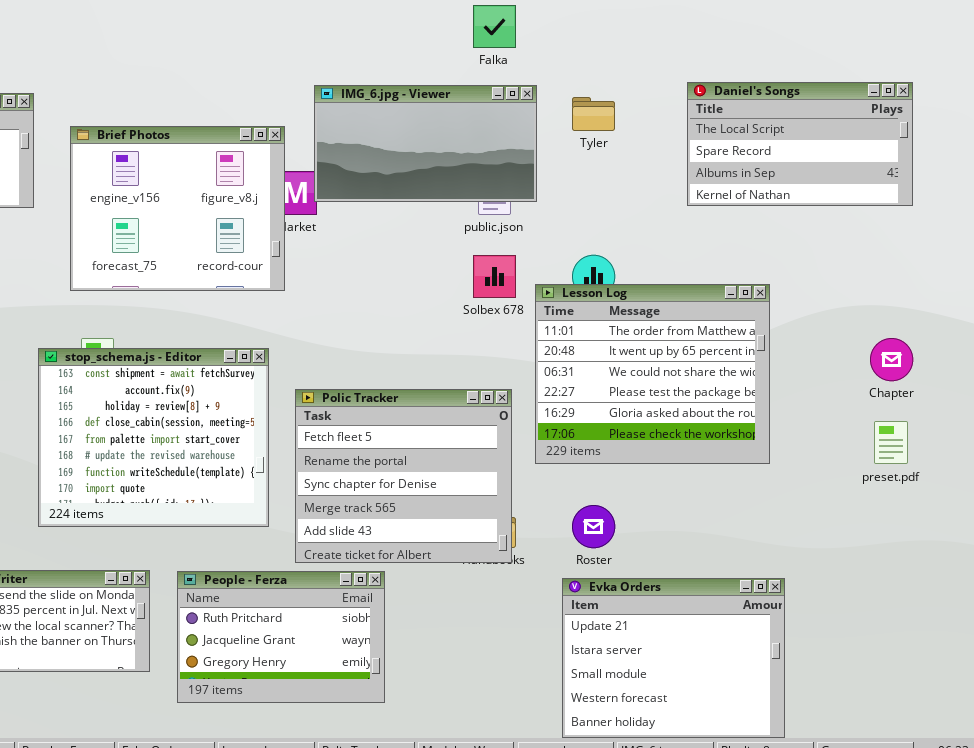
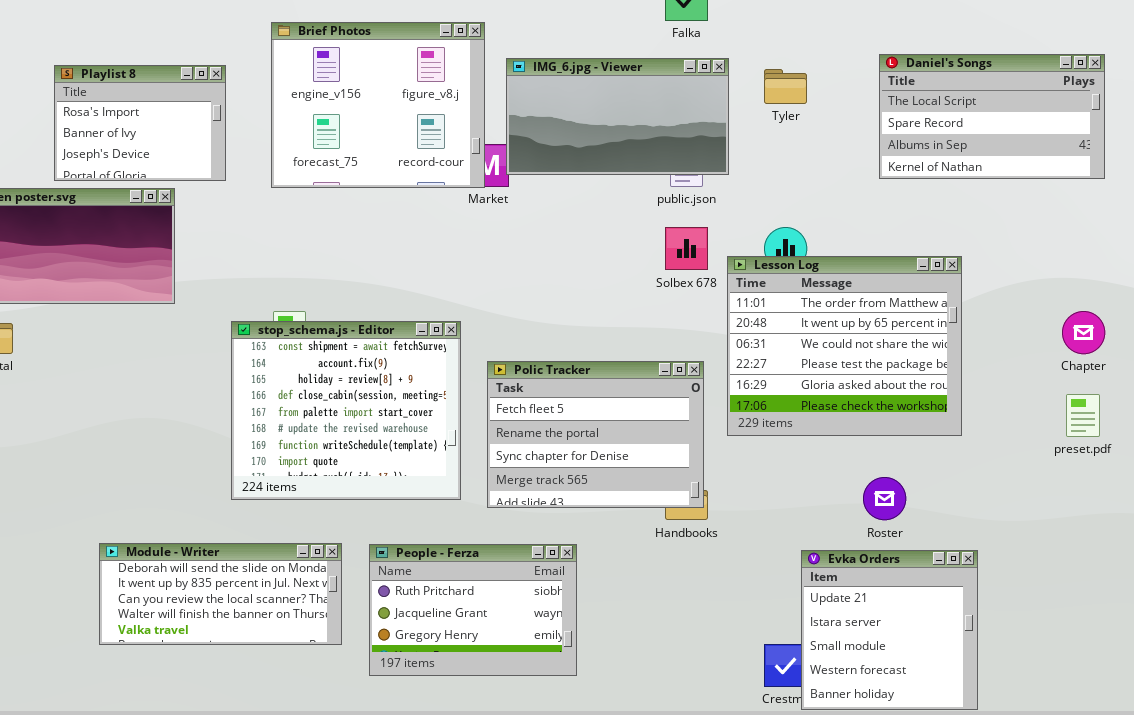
Brief Photos: [70,126,285,291] -> [271,22,485,188], moved
Polic Tracker: [295,389,512,563] -> [487,361,704,508], resized
Roster: [572,505,615,548] -> [863,477,906,520], moved
Evka Orders: [562,578,785,738] -> [801,550,978,710], resized

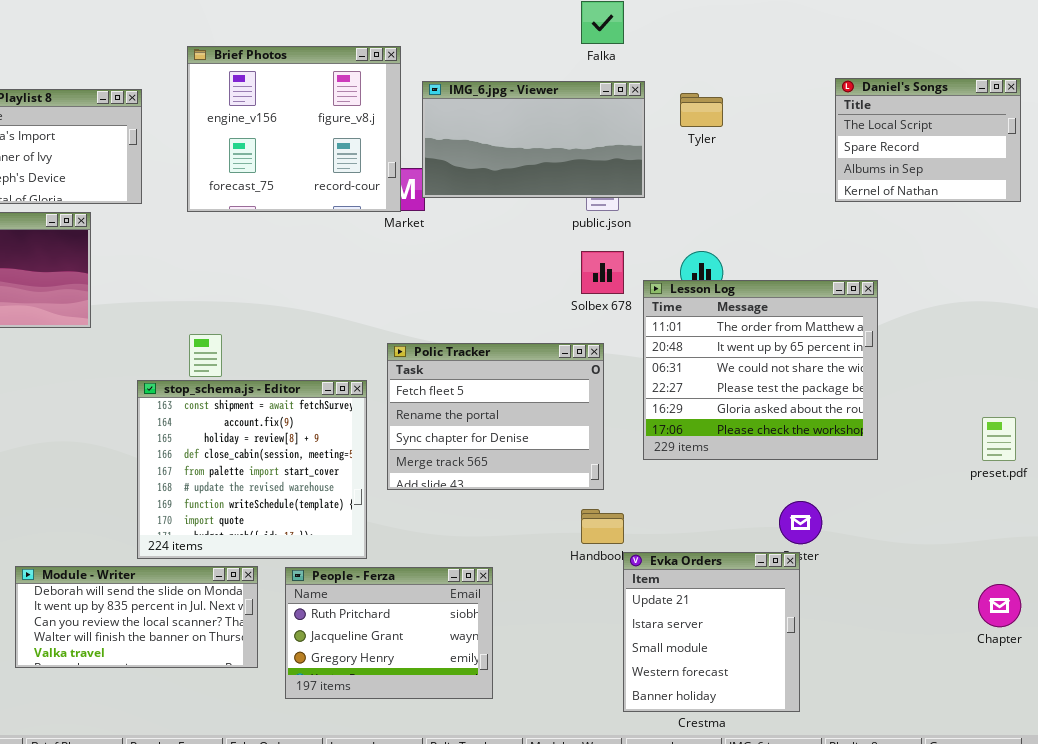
Daniel's Songs: [879,54,1105,179] -> [835,78,1021,202], resized
Chapter: [1062,311,1105,354] -> [978,584,1021,627], moved
stop_schema.js - Editor: [231,321,461,500] -> [137,380,367,559], moved
Polic Tracker: [487,361,704,508] -> [387,343,604,490], moved
Evka Orders: [801,550,978,710] -> [623,552,800,712], moved

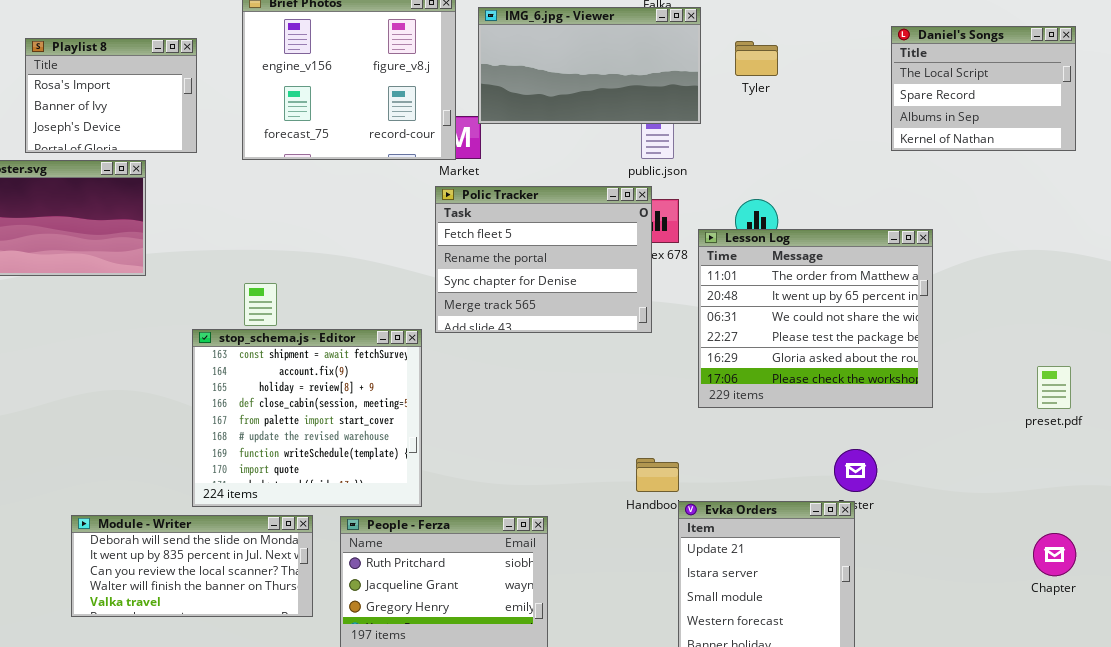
IMG_6.jpg - Viewer: [422,81,645,198] -> [478,7,701,124], moved
Polic Tracker: [387,343,604,490] -> [435,186,652,333], moved

